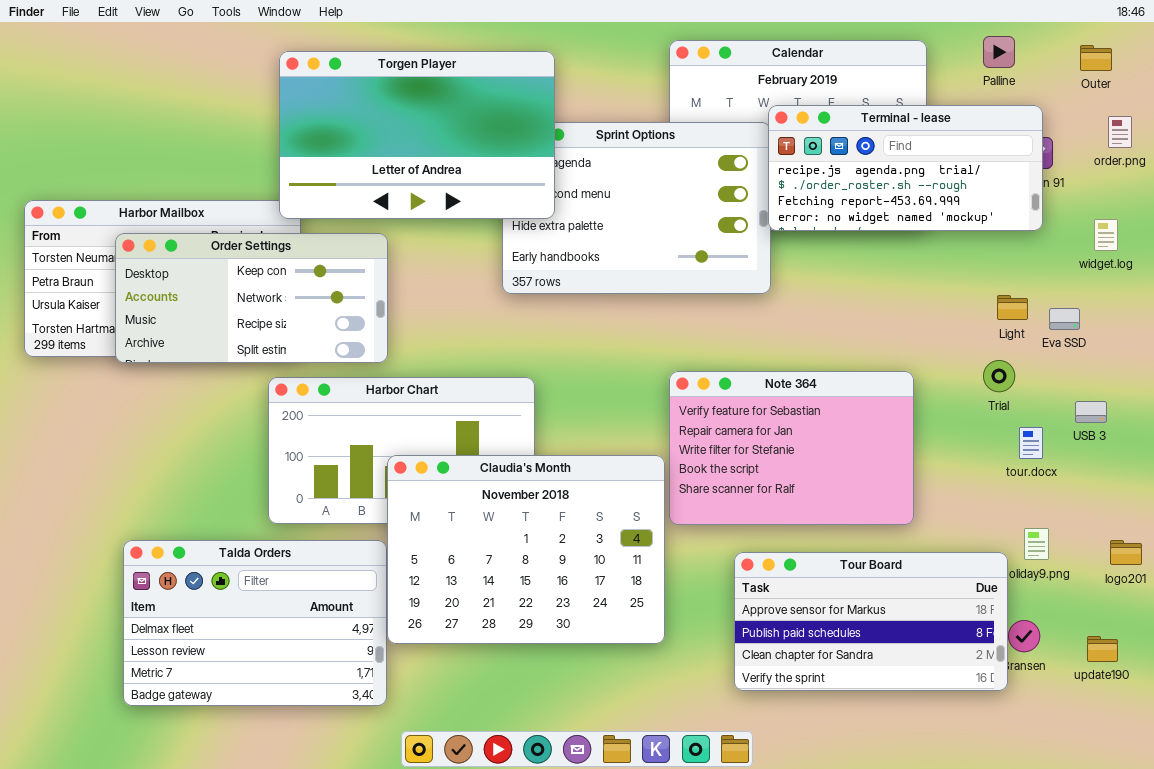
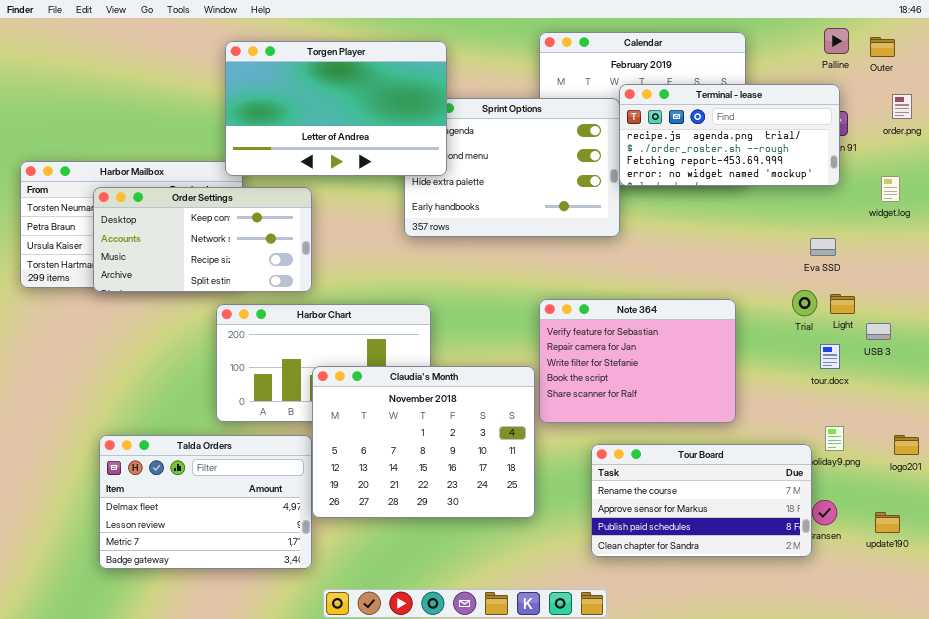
Palline: [983,36,1015,68] -> [824,28,849,54], moved
Light: [997,295,1028,320] -> [830,294,855,314], moved
Eva SSD: [1049,308,1080,330] -> [810,238,836,256], moved
Tour Board: [734,552,1008,691] -> [591,444,812,557], scrolled up 1 row

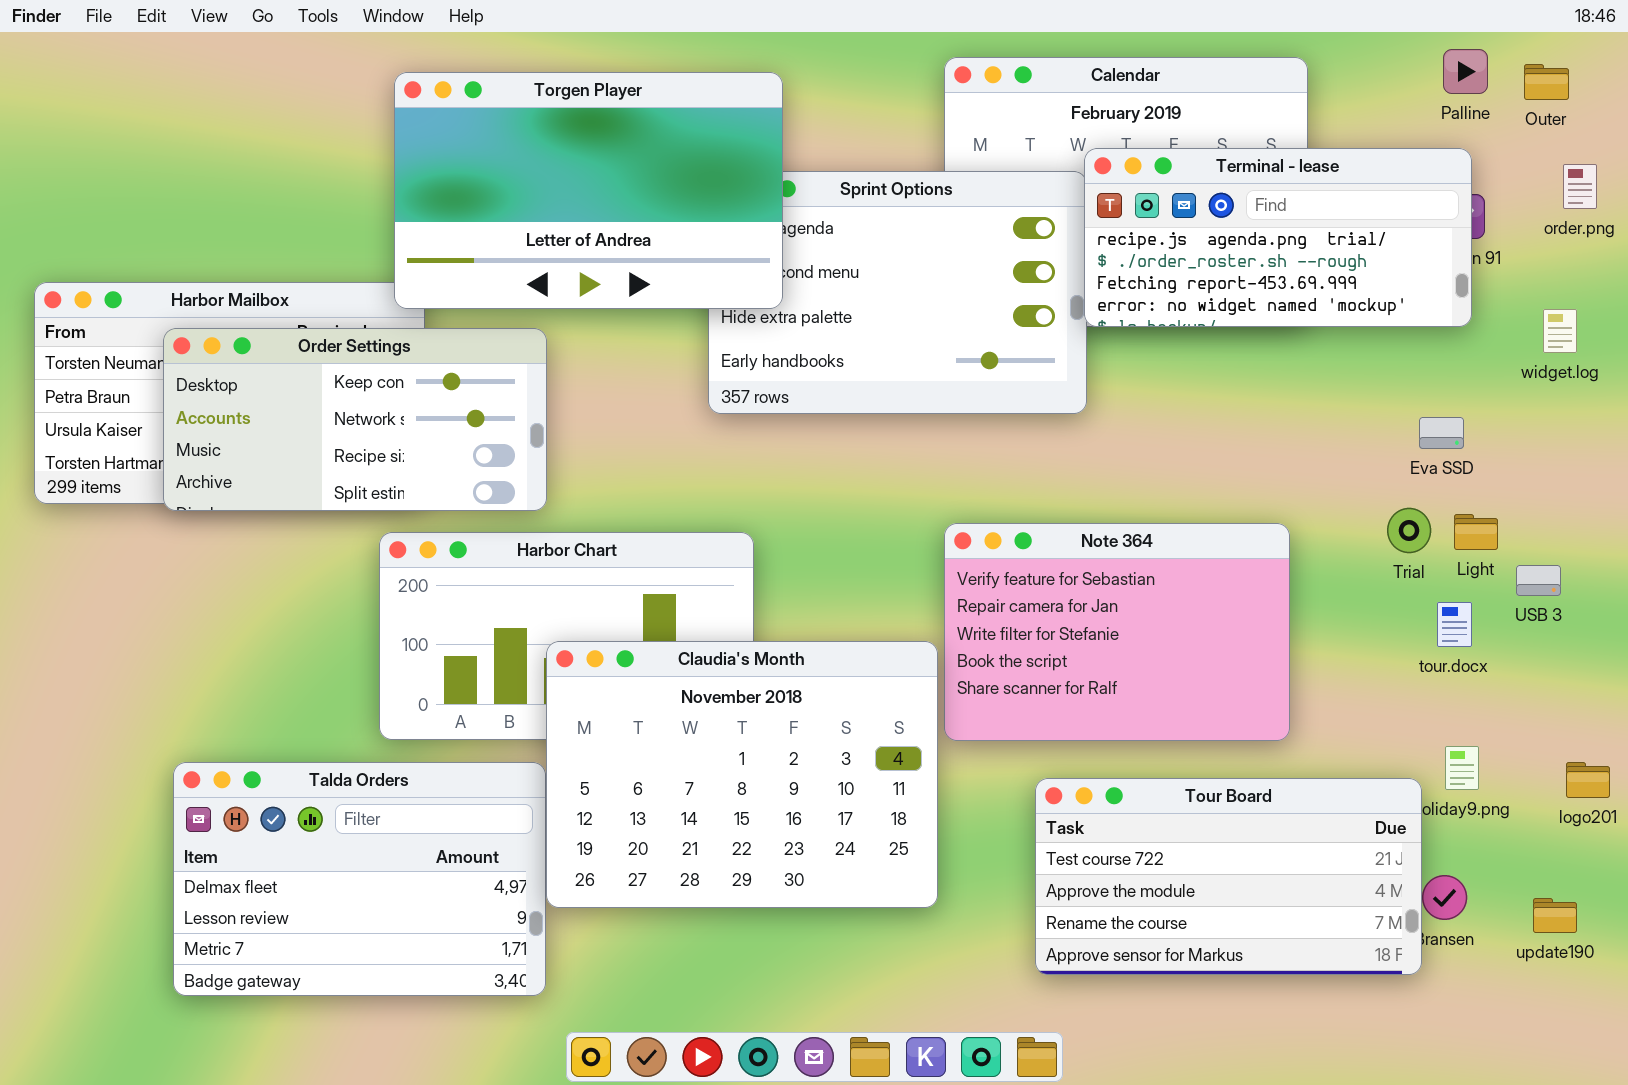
Tour Board: [591,444,812,557] -> [1035,778,1422,975], scrolled up 2 rows

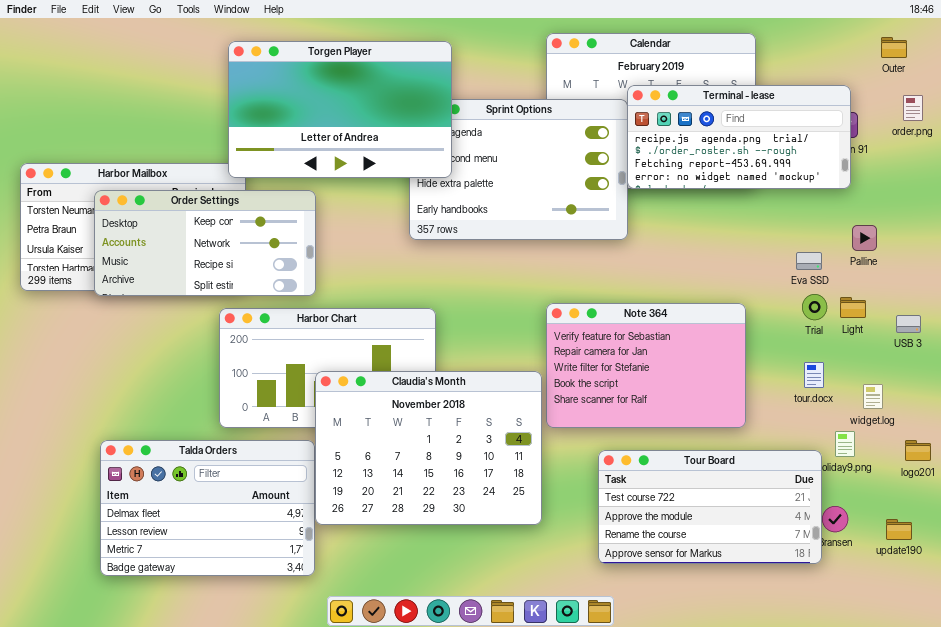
Palline: [1443,49,1488,94] -> [852,225,877,251], moved
widget.log: [1543,309,1577,353] -> [863,384,883,409], moved
Eva SSD: [1419,417,1464,449] -> [796,252,822,270], moved
USB 3: [1516,565,1561,596] -> [896,315,921,333], moved
tour.docx: [1437,602,1472,647] -> [804,362,824,388], moved

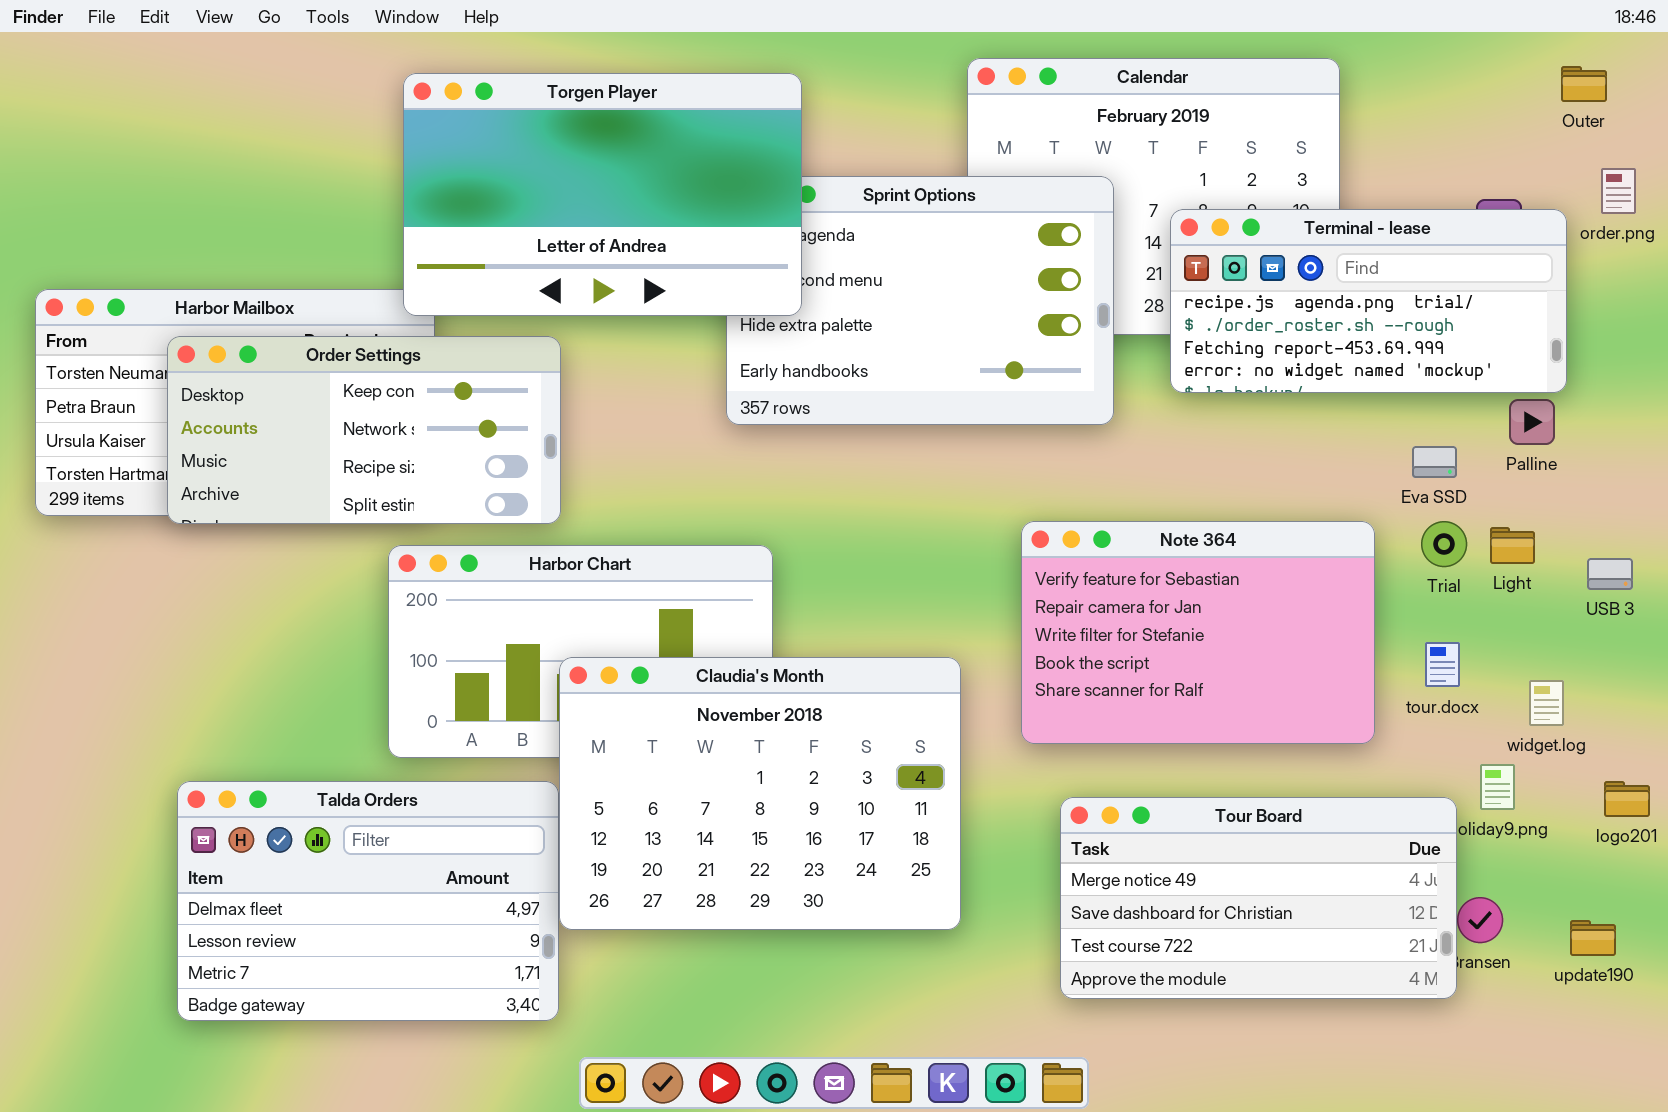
Terminal - lease: [627,85,851,189] -> [1170,209,1567,393], moved
Note 364: [546,303,746,428] -> [1021,521,1375,744], moved
Tour Board: [598,450,822,564] -> [1060,797,1457,999], scrolled up 2 rows

